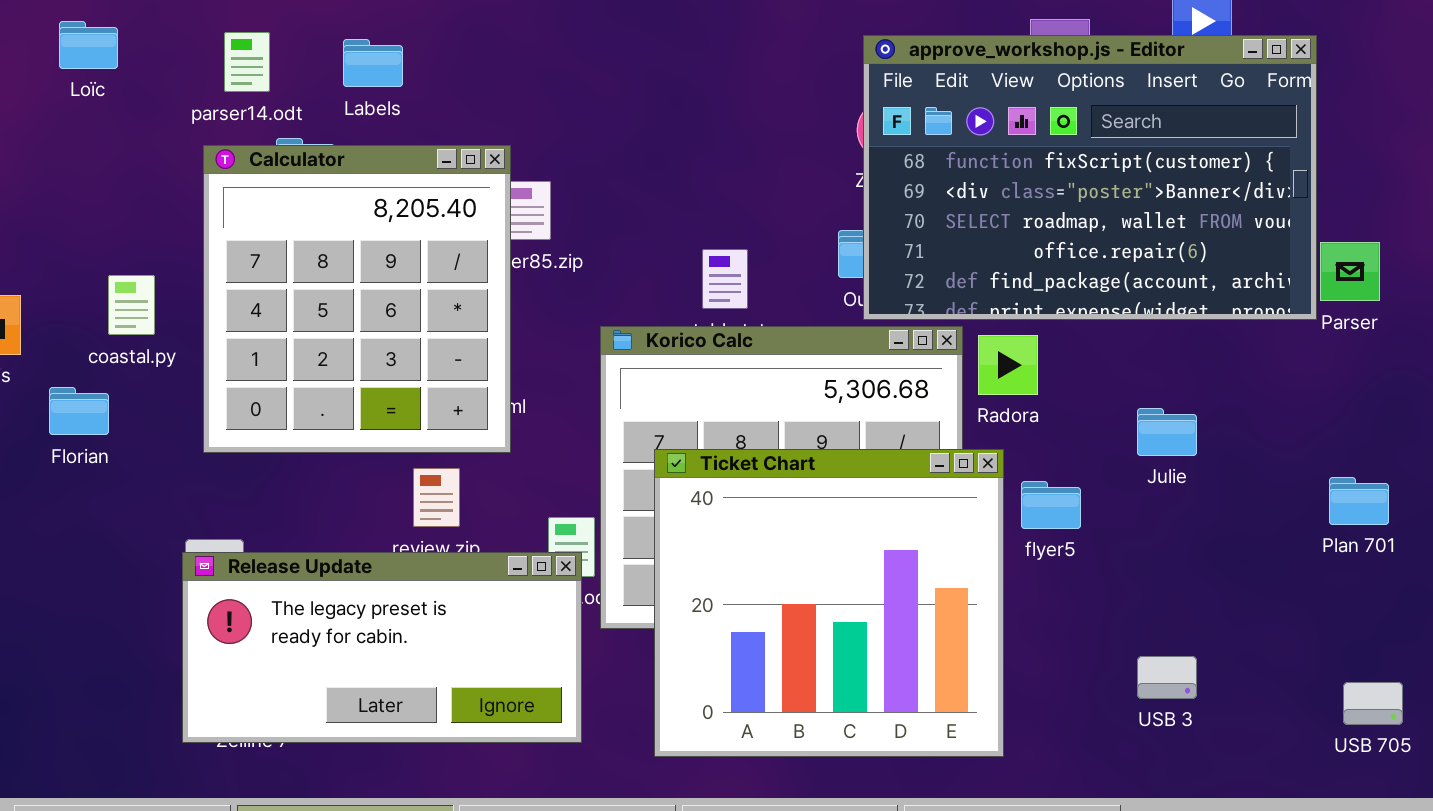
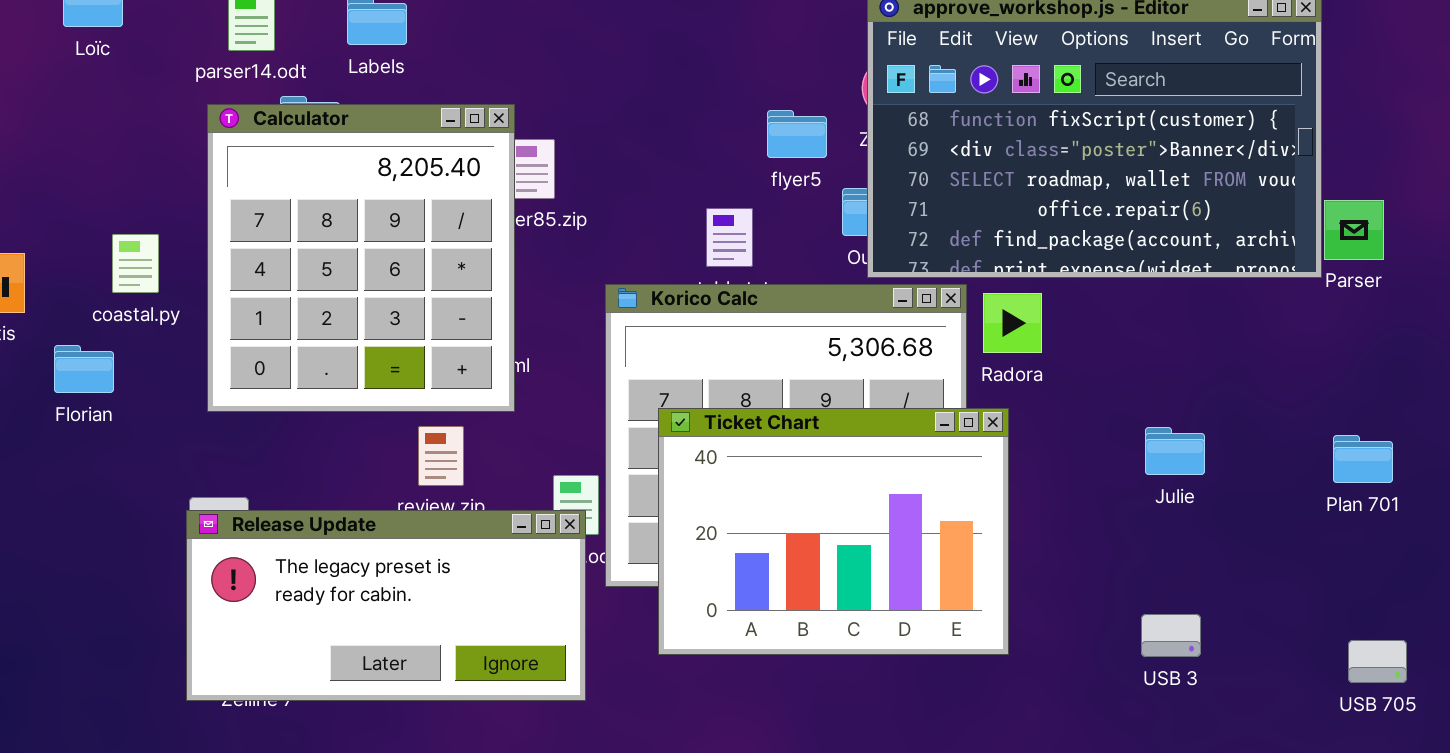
Julie: [1137,408,1197,456] -> [1145,427,1205,475], moved
Ticket Chart: [654,449,1004,757] -> [658,408,1009,655], resized
flyer5: [1021,481,1081,529] -> [767,110,827,158], moved

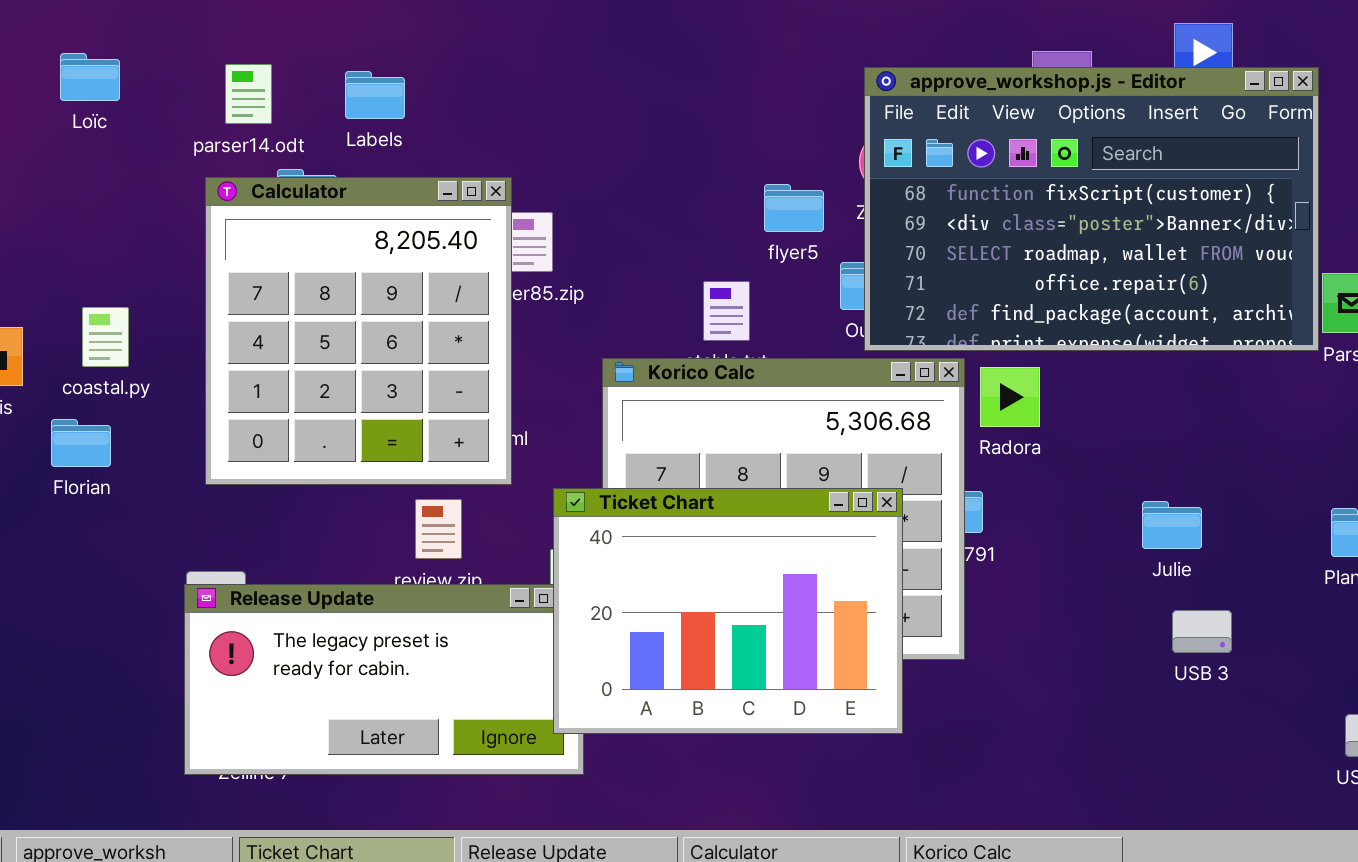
coastal.py: [112,234,159,293] -> [82,307,129,367], moved
Ticket Chart: [658,408,1009,655] -> [553,488,903,734], moved
USB 3: [1141,614,1201,657] -> [1172,610,1232,653], moved

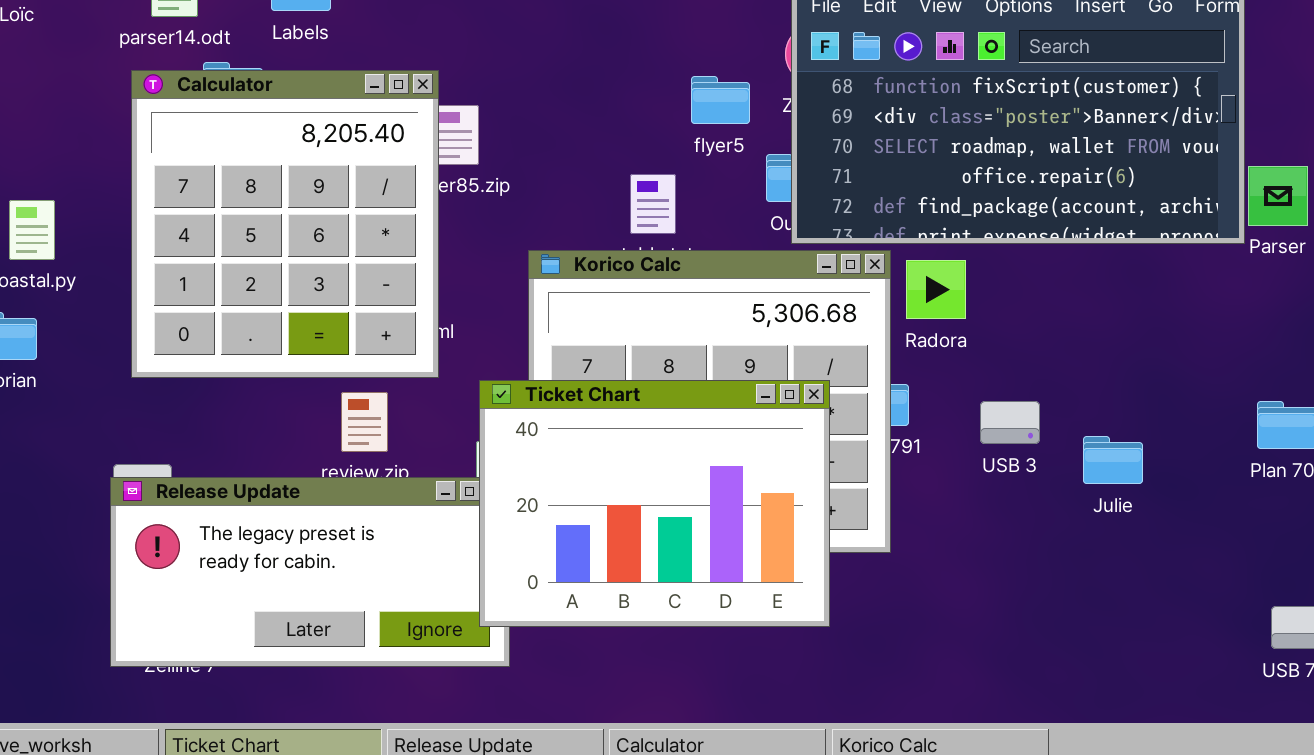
Julie: [1142,501,1202,549] -> [1083,436,1143,484], moved
USB 3: [1172,610,1232,653] -> [980,401,1040,444], moved

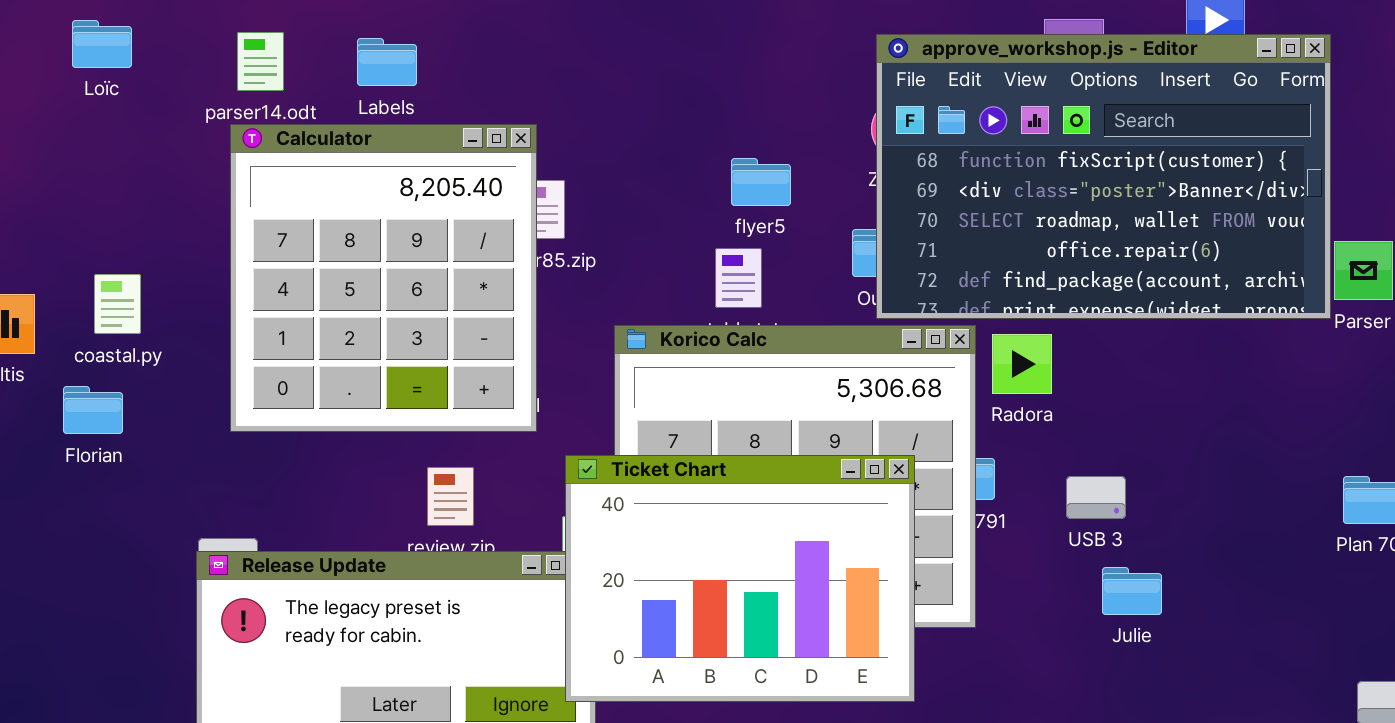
Calculator: [131,70,439,378] -> [230,124,537,432], moved
flyer5: [691,76,750,124] -> [731,158,791,206], moved
Julie: [1083,436,1143,484] -> [1102,567,1162,615], moved

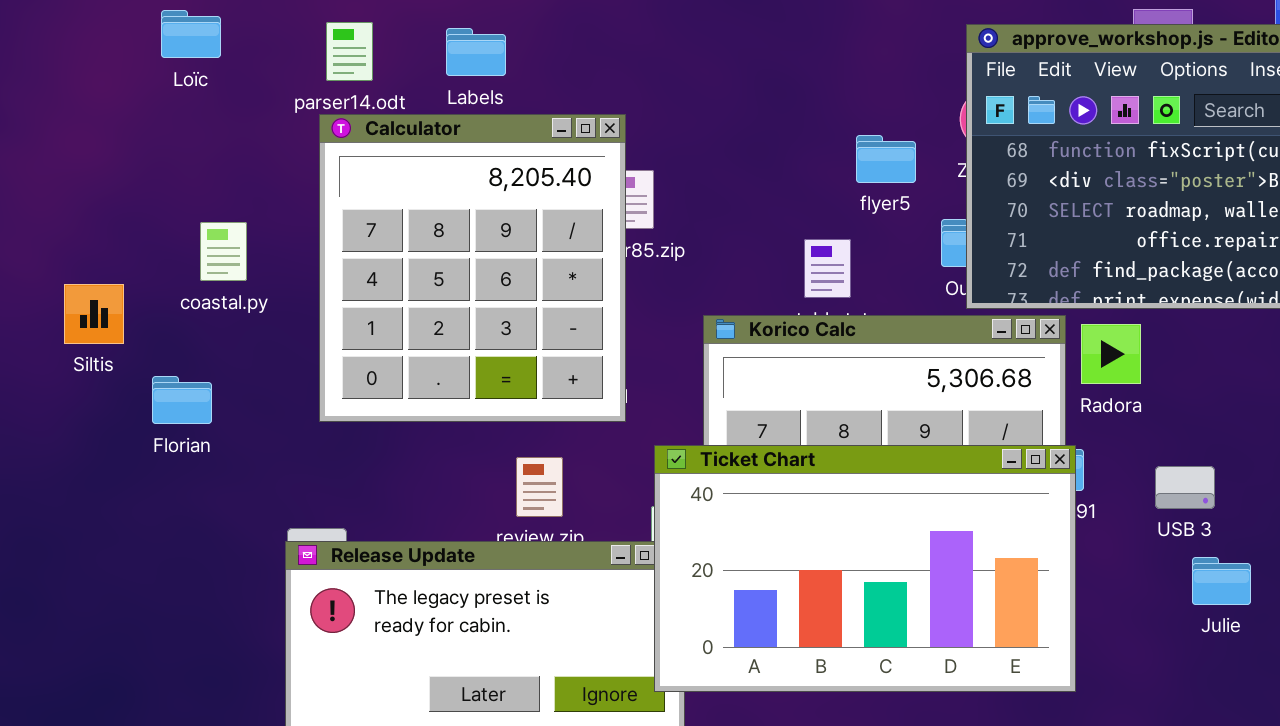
flyer5: [731,158,791,206] -> [856,135,916,183], moved
coastal.py: [94,274,141,334] -> [200,222,247,281], moved
Ticket Chart: [565,455,915,702] -> [654,445,1076,692], resized

